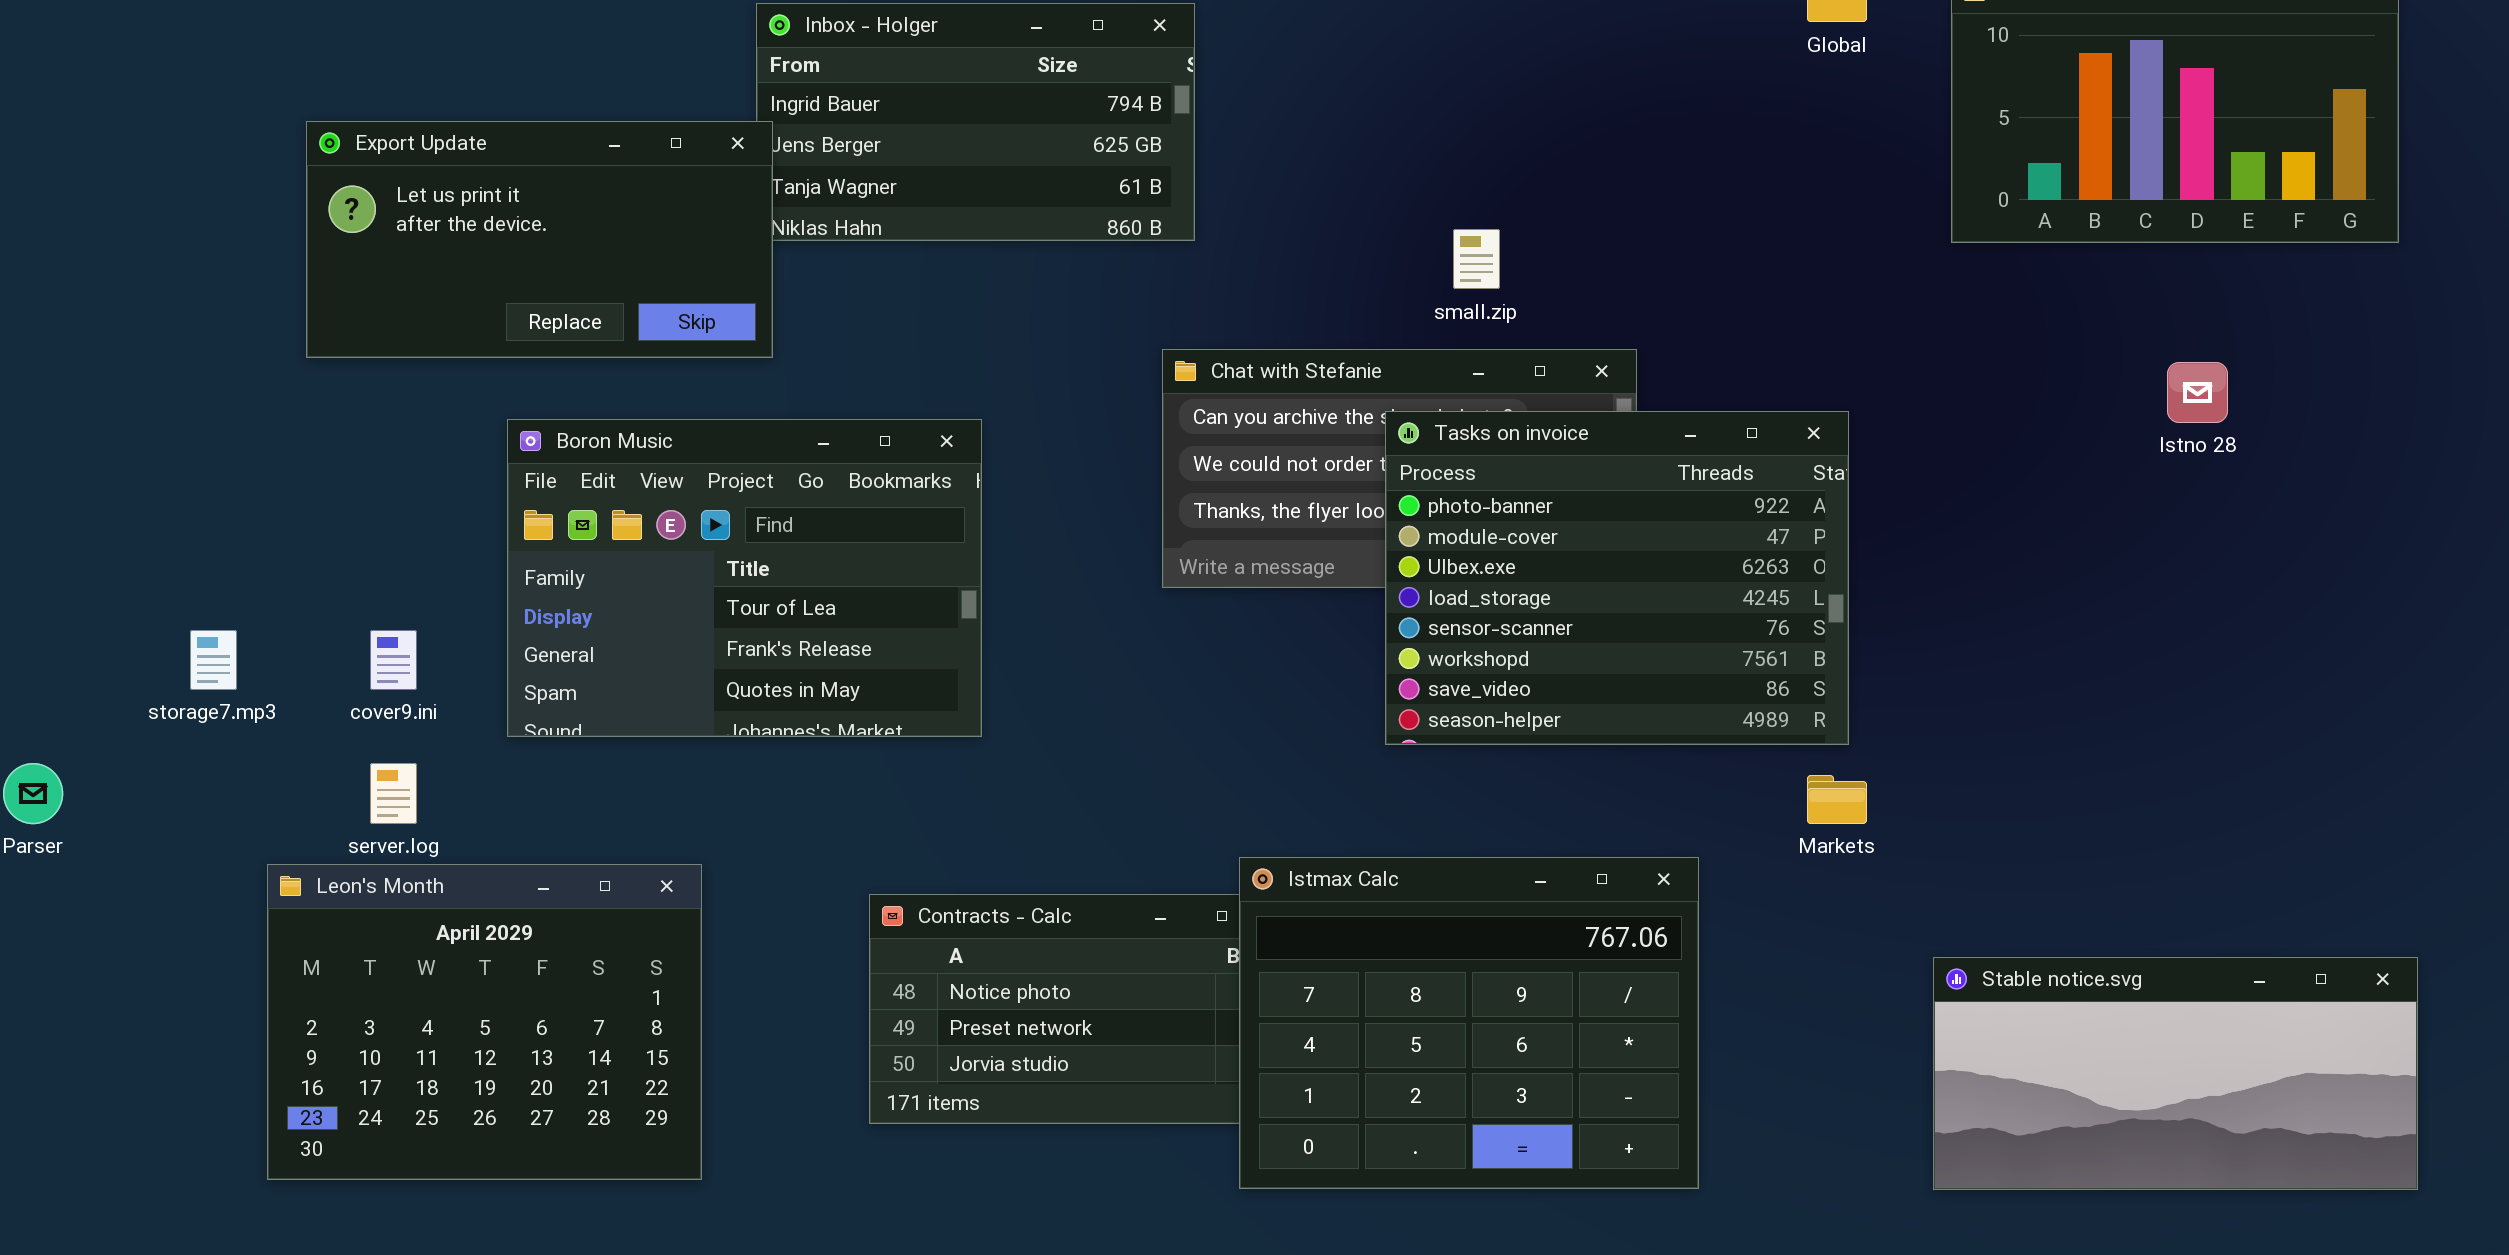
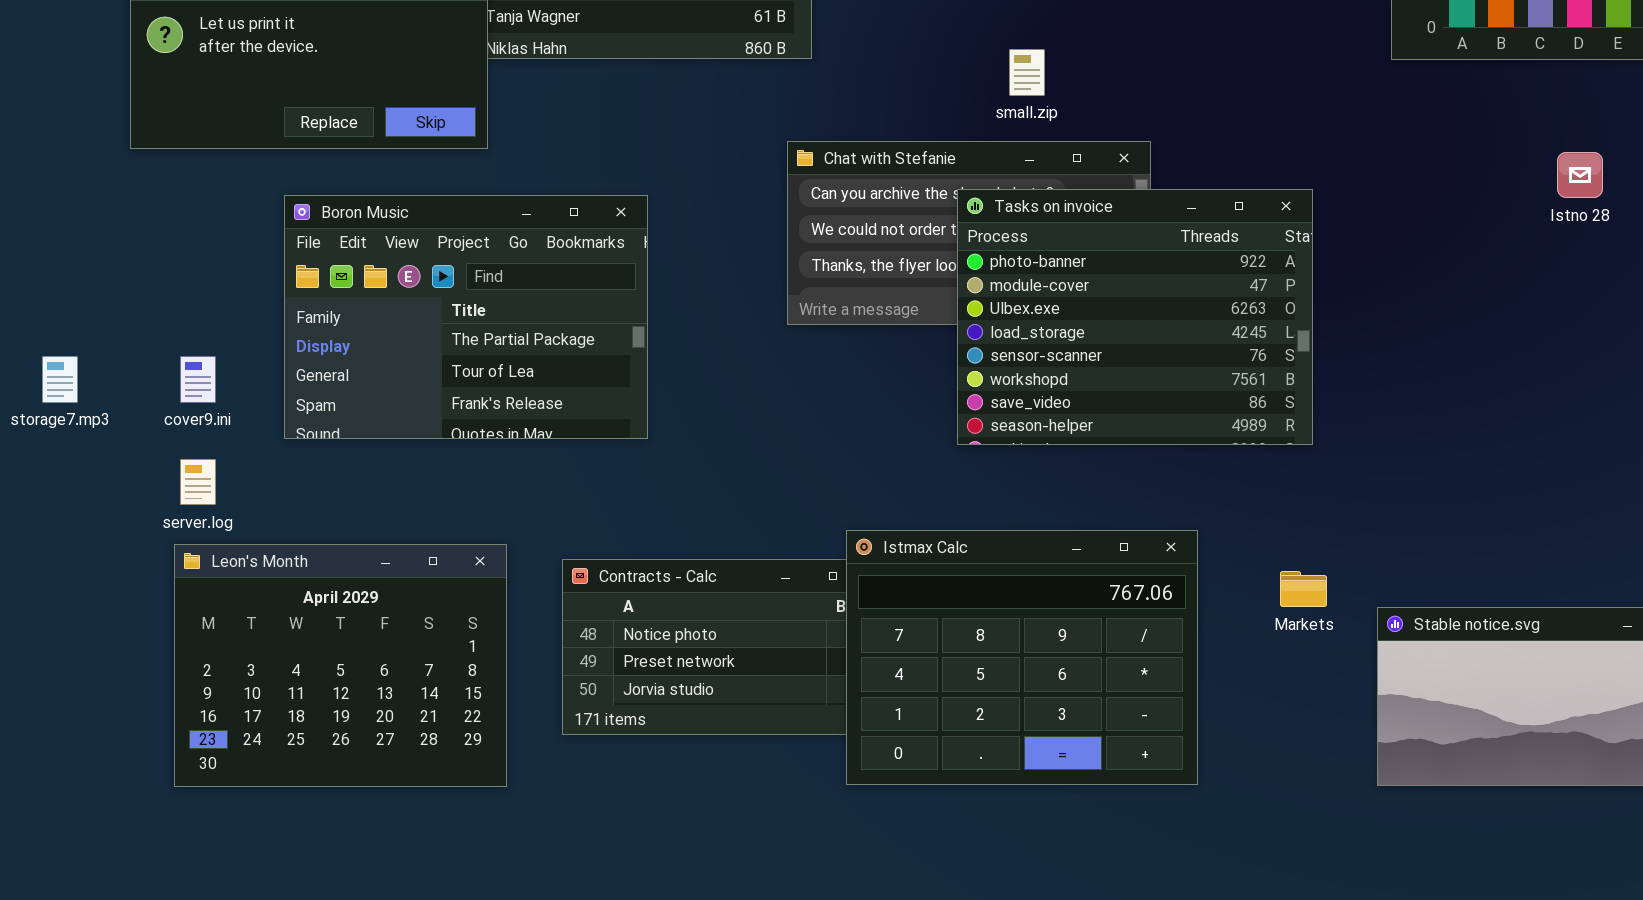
Boron Music: [507,419,982,737] -> [284,195,648,439], scrolled up 1 row
Markets: [1807,775,1867,824] -> [1280,571,1327,607], moved
Leon's Month: [267,864,702,1180] -> [174,544,507,787], moved

